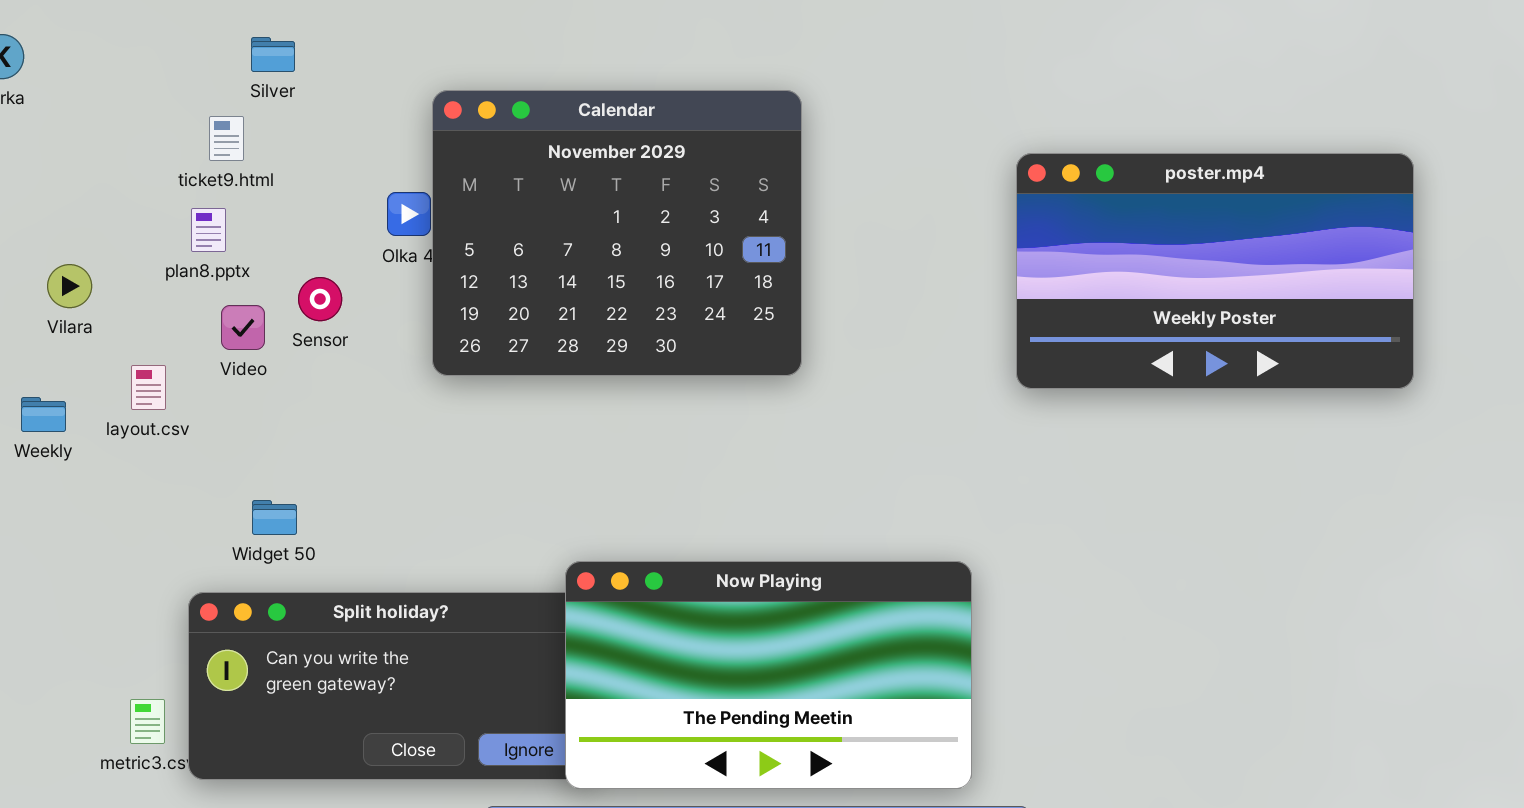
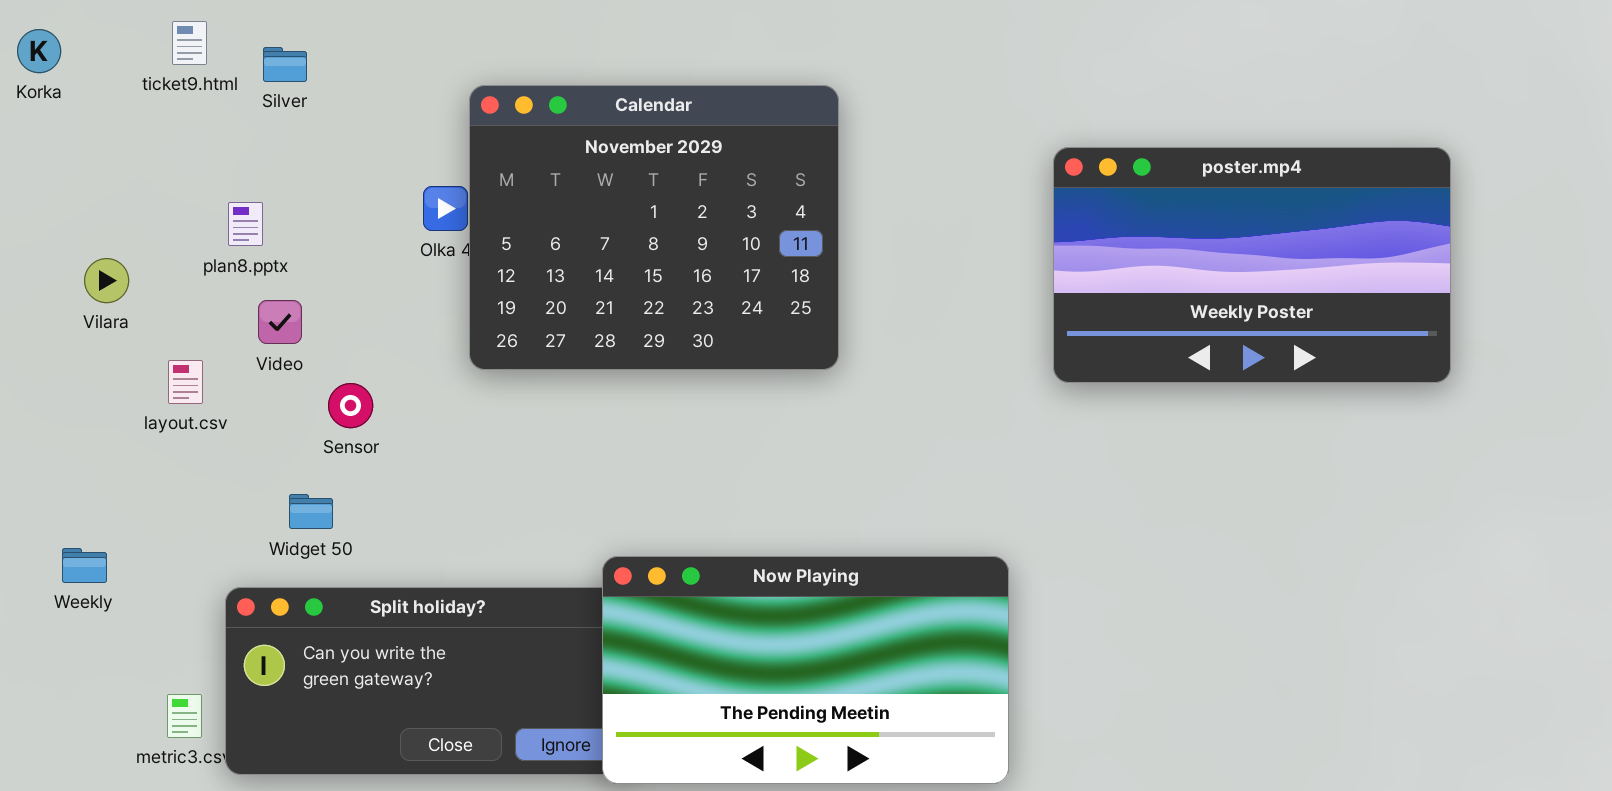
Silver: [251,37,295,72] -> [263,47,307,82], moved
ticket9.html: [209,116,244,161] -> [172,21,207,65], moved
Sensor: [298,277,342,321] -> [328,383,373,428], moved
Weekly: [21,397,66,432] -> [62,548,107,583], moved

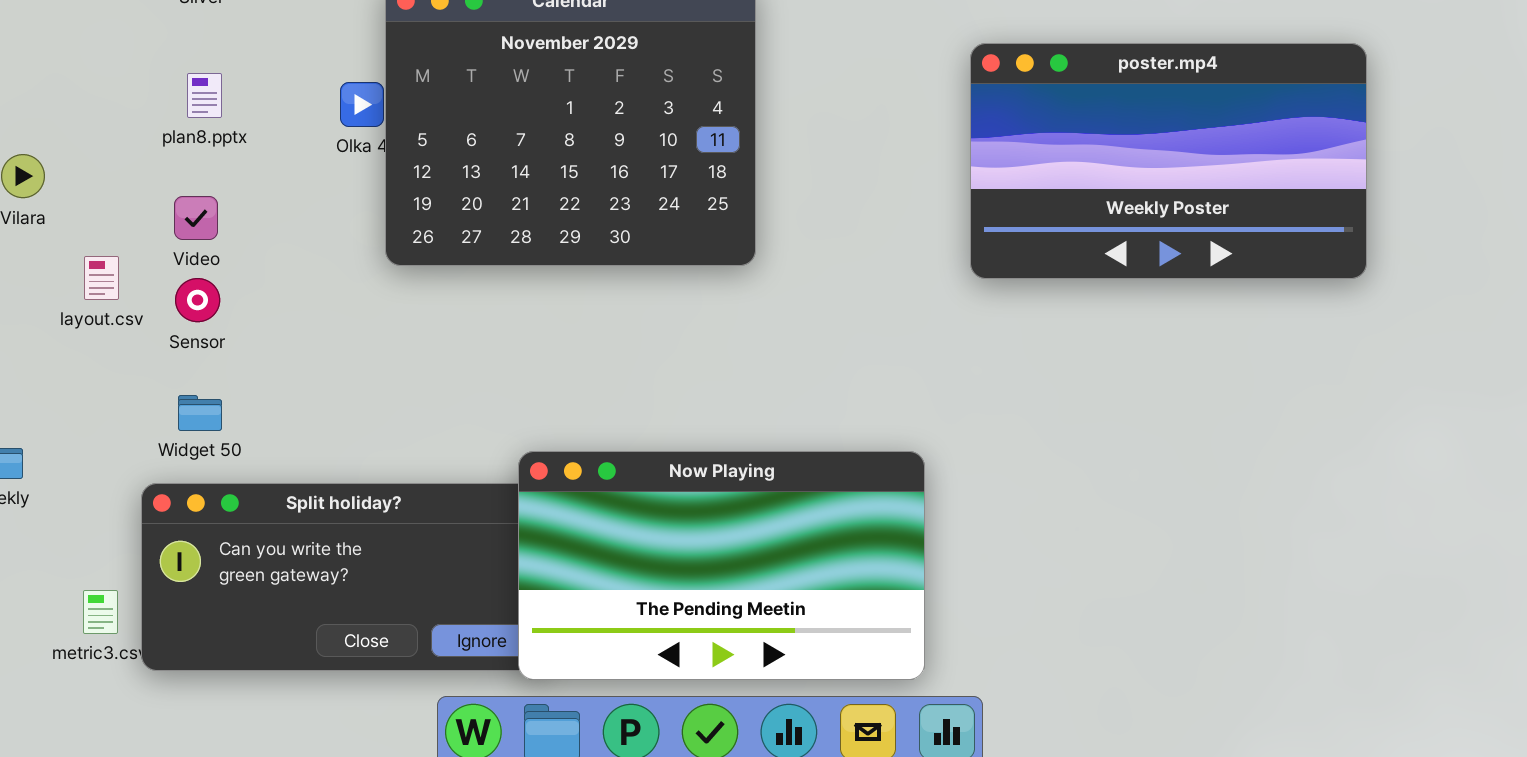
plan8.pptx: [228,202,263,246] -> [187,73,222,118], moved
Sensor: [328,383,373,428] -> [175,278,220,322], moved
Widget 50: [289,494,333,529] -> [178,395,222,431], moved

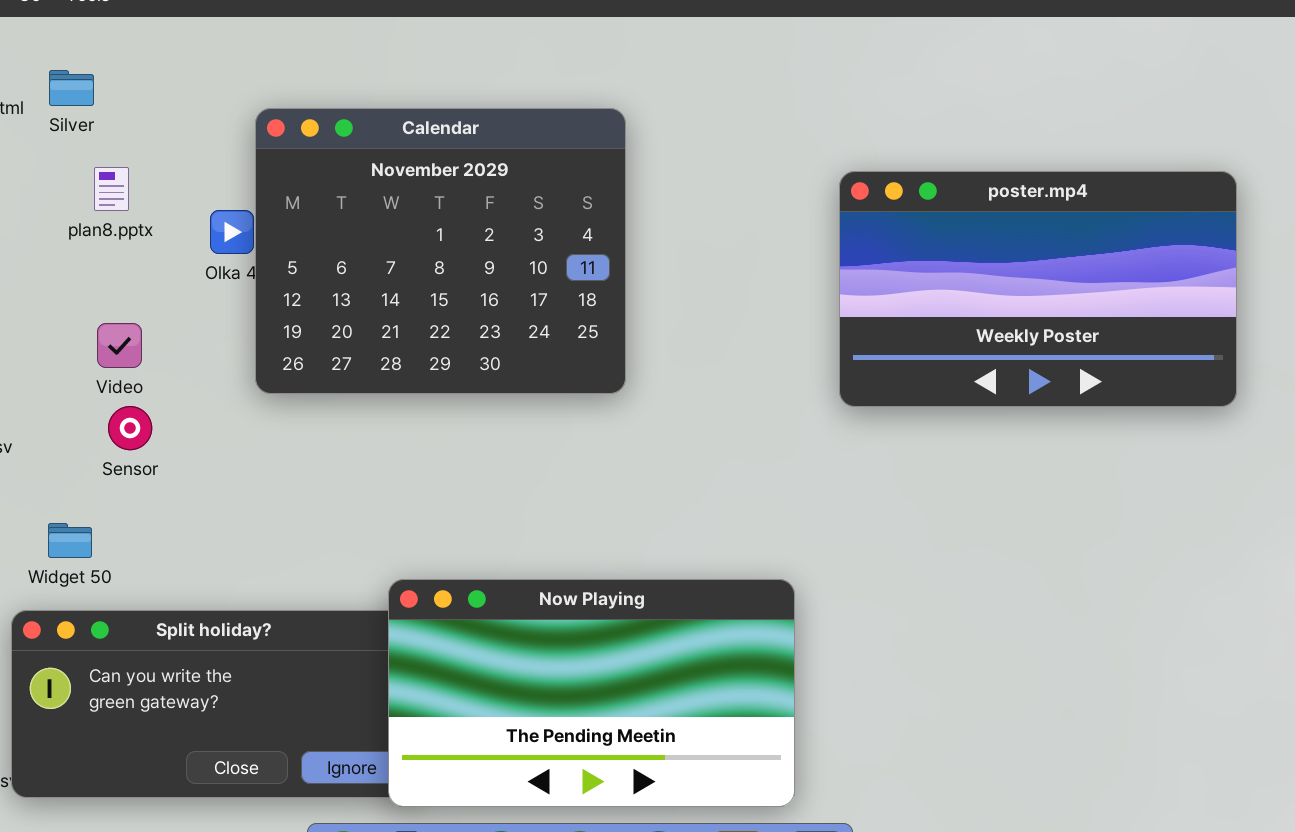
plan8.pptx: [187,73,222,118] -> [94,167,129,211], moved
Video: [174,196,218,240] -> [97,323,142,368], moved
Sensor: [175,278,220,322] -> [108,406,152,450], moved

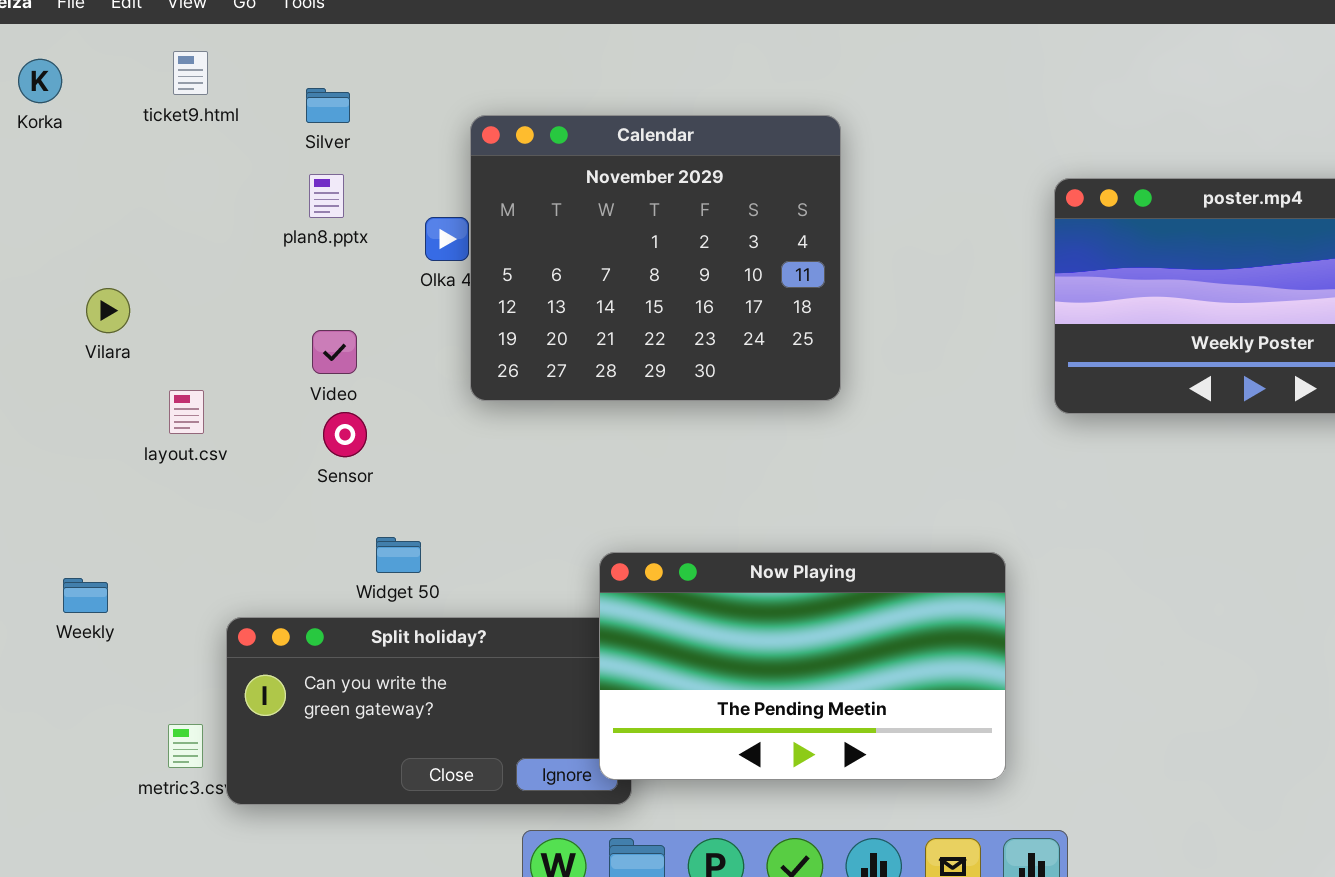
Silver: [49,70,94,106] -> [306,88,350,123], moved
Widget 50: [48,523,92,558] -> [376,537,421,573], moved
Now Playing: [388,579,795,807] -> [599,552,1006,780], moved

